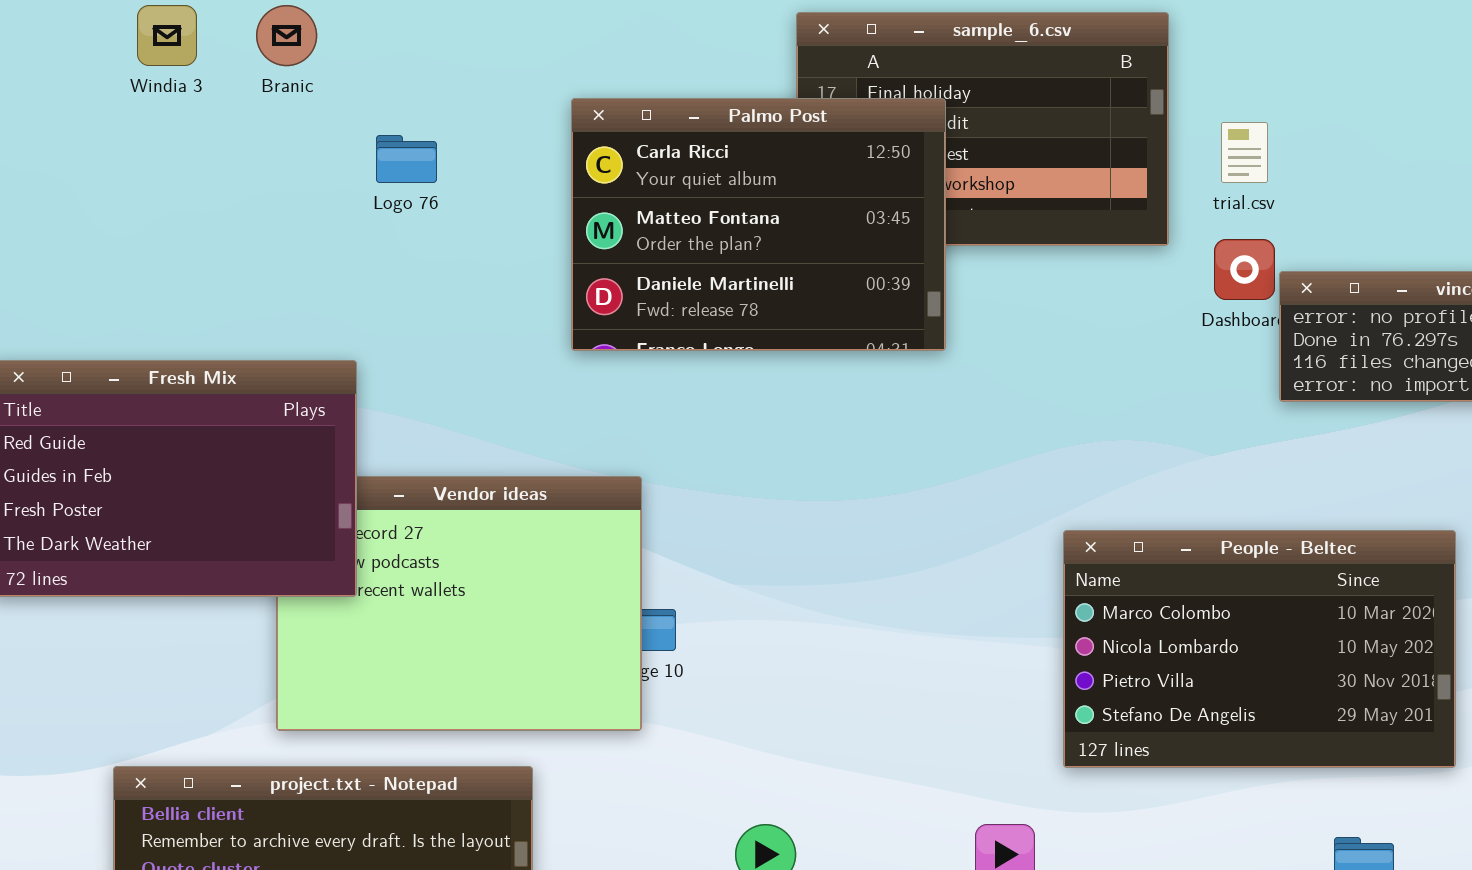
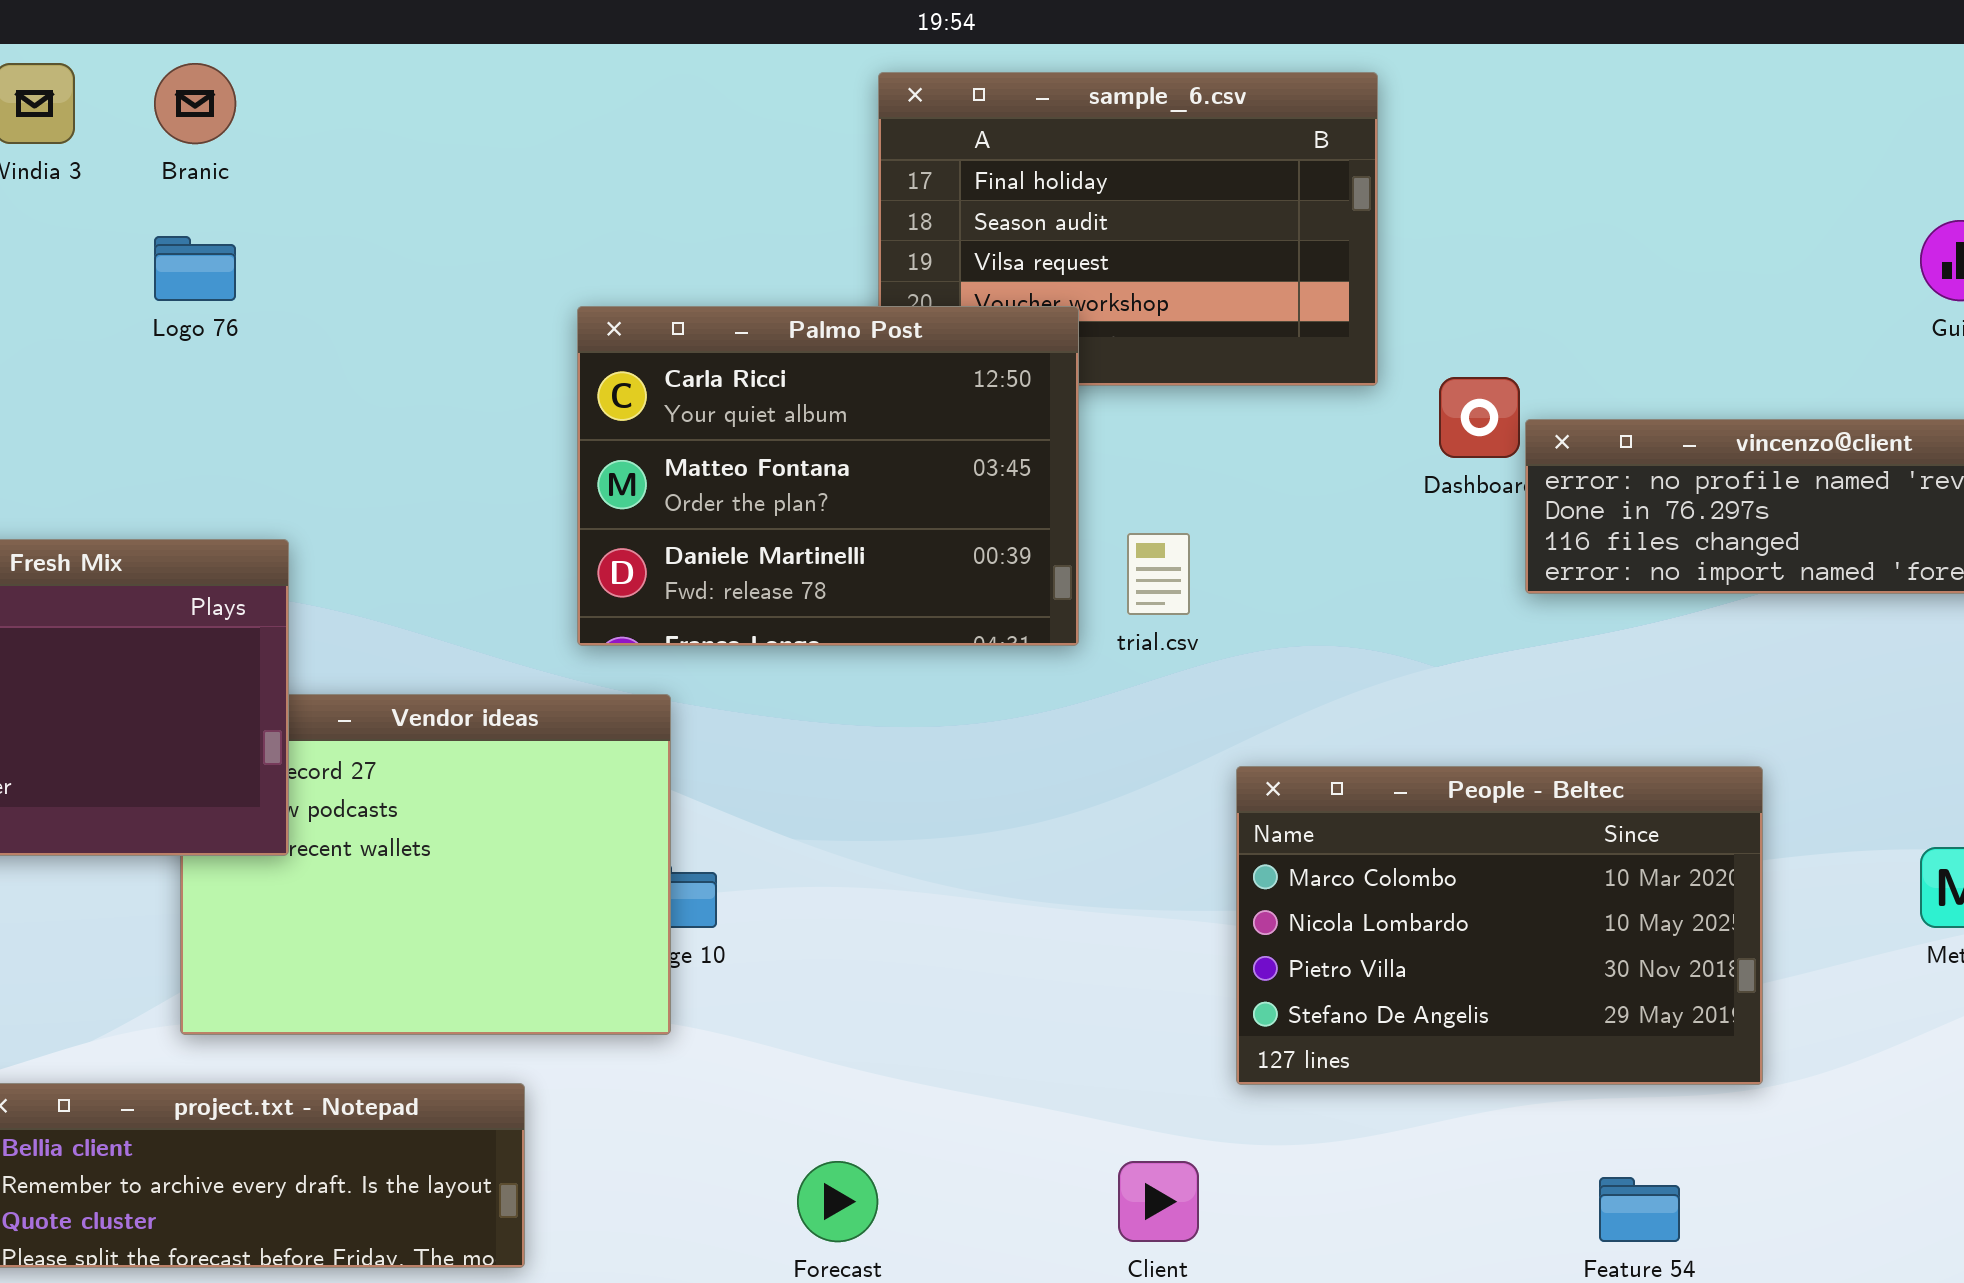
Palmo Post: [571,98,946,351] -> [577,306,1079,646], moved
trial.csv: [1221,122,1268,183] -> [1127,533,1190,615], moved
Logo 76: [376,135,437,183] -> [154,236,236,301], moved

